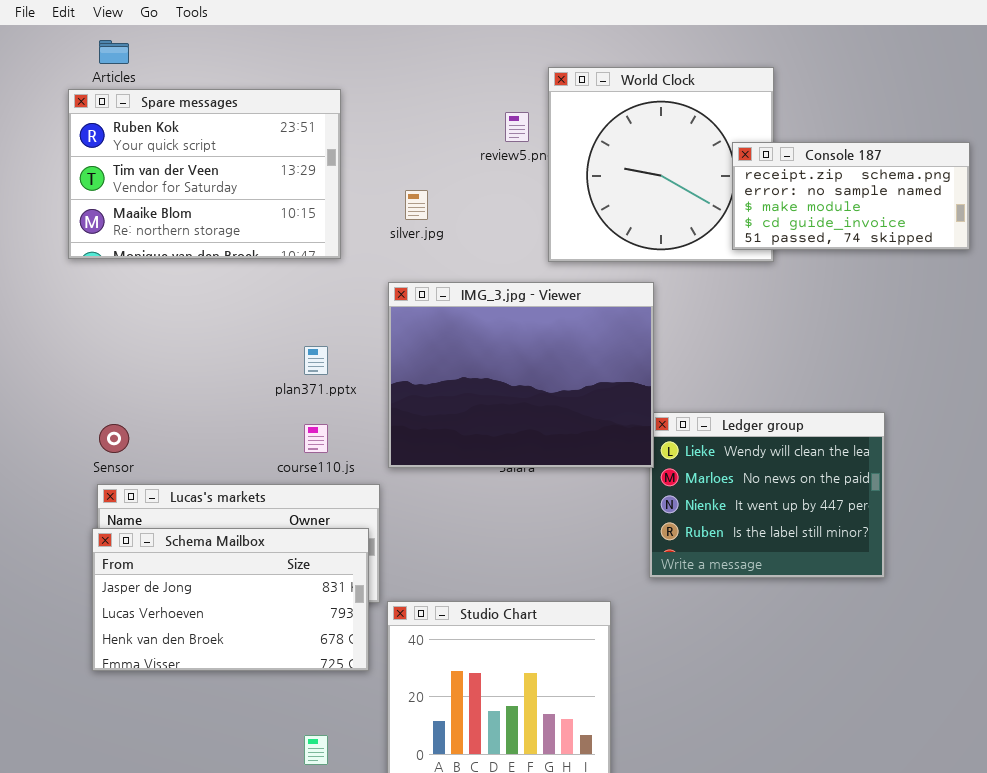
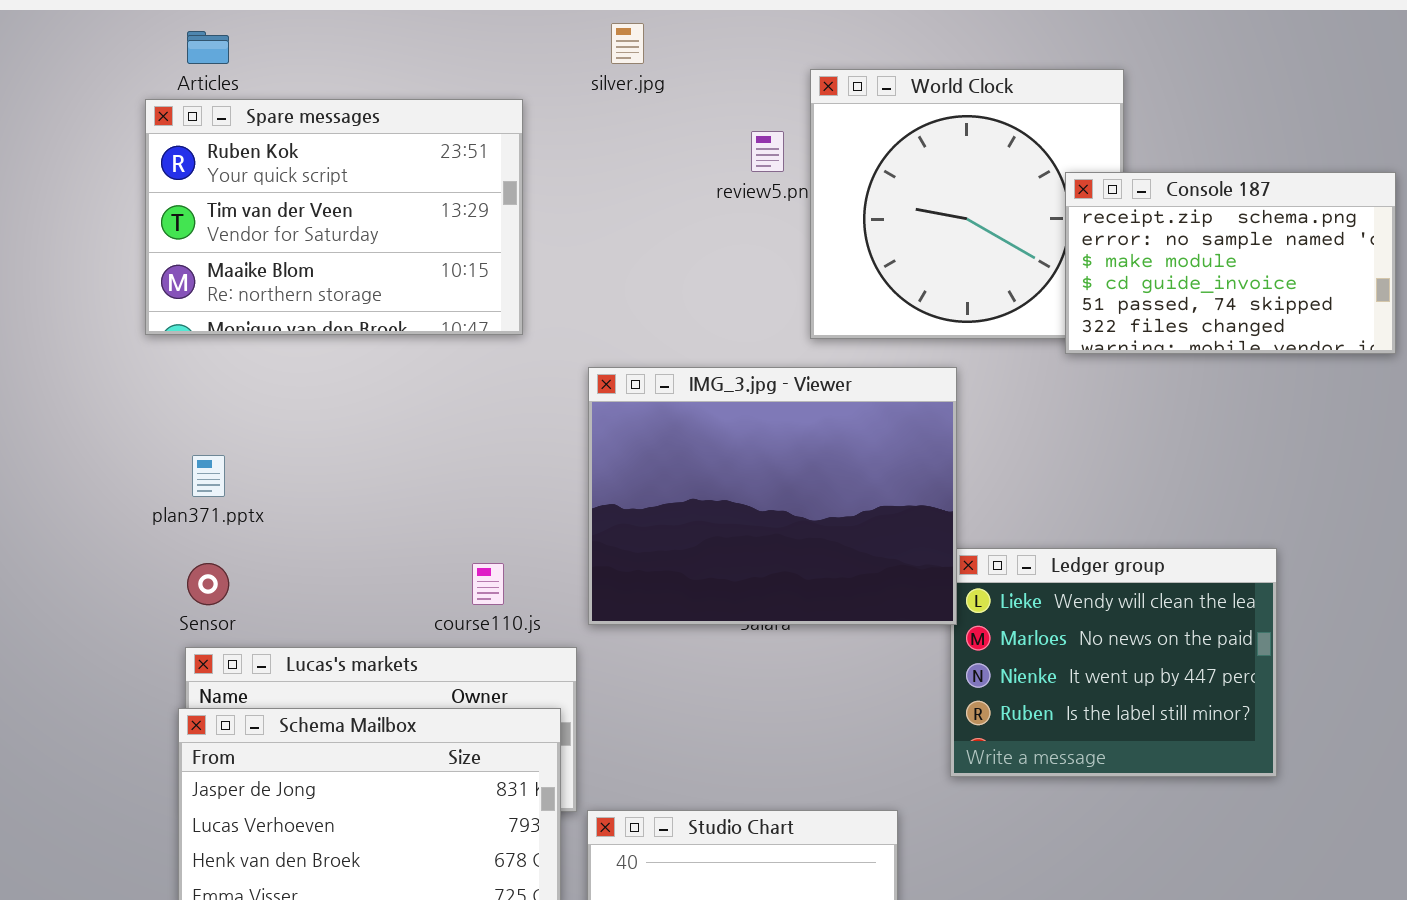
Console 187: [732,142,970,250] -> [1065,172,1396,354], resized
silver.jpg: [405,190,428,220] -> [611,23,644,64], moved
plan371.pptx: [304,346,328,375] -> [192,455,225,497], moved

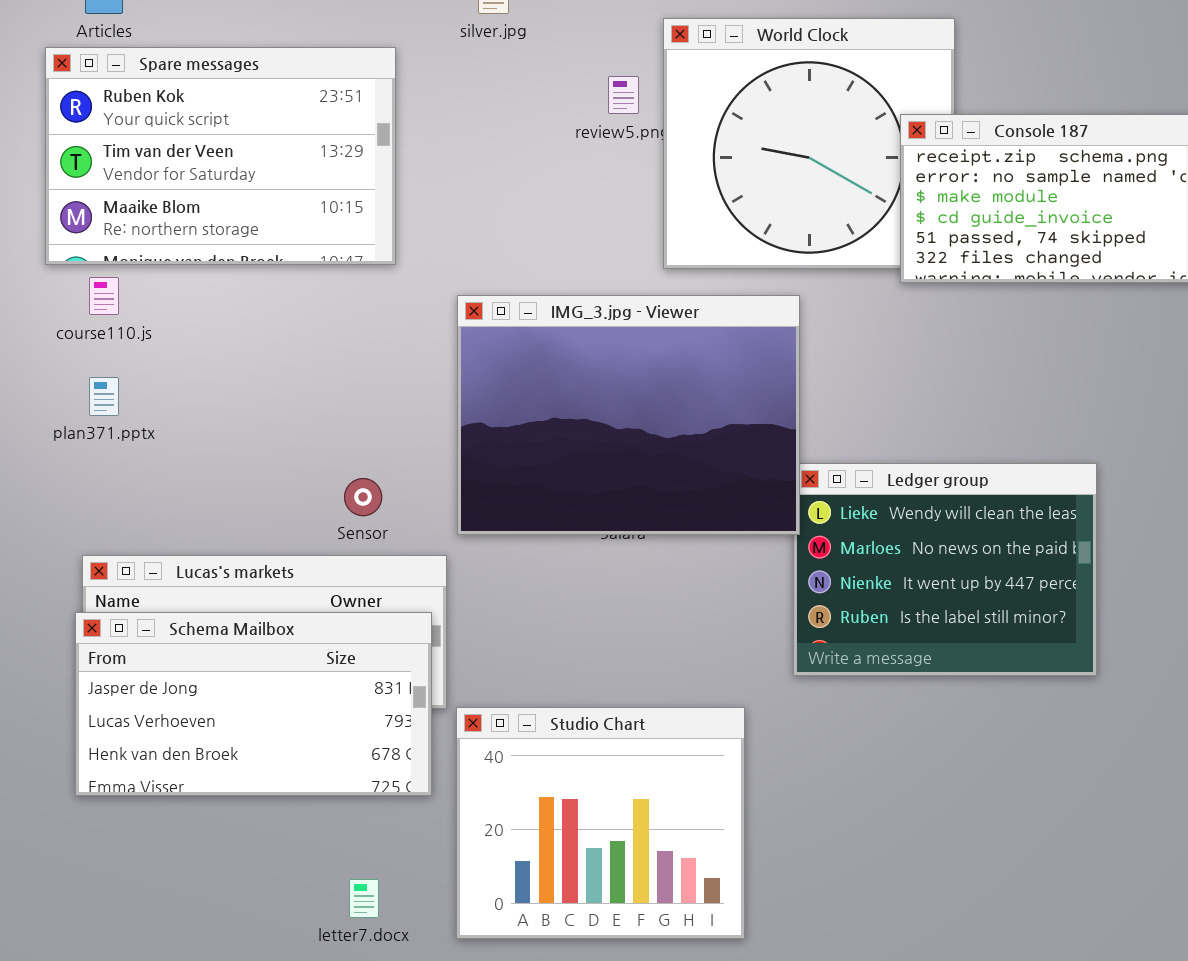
Sensor: [187,563,229,605] -> [344,478,382,516], moved
course110.js: [472,563,504,605] -> [89,277,119,315], moved

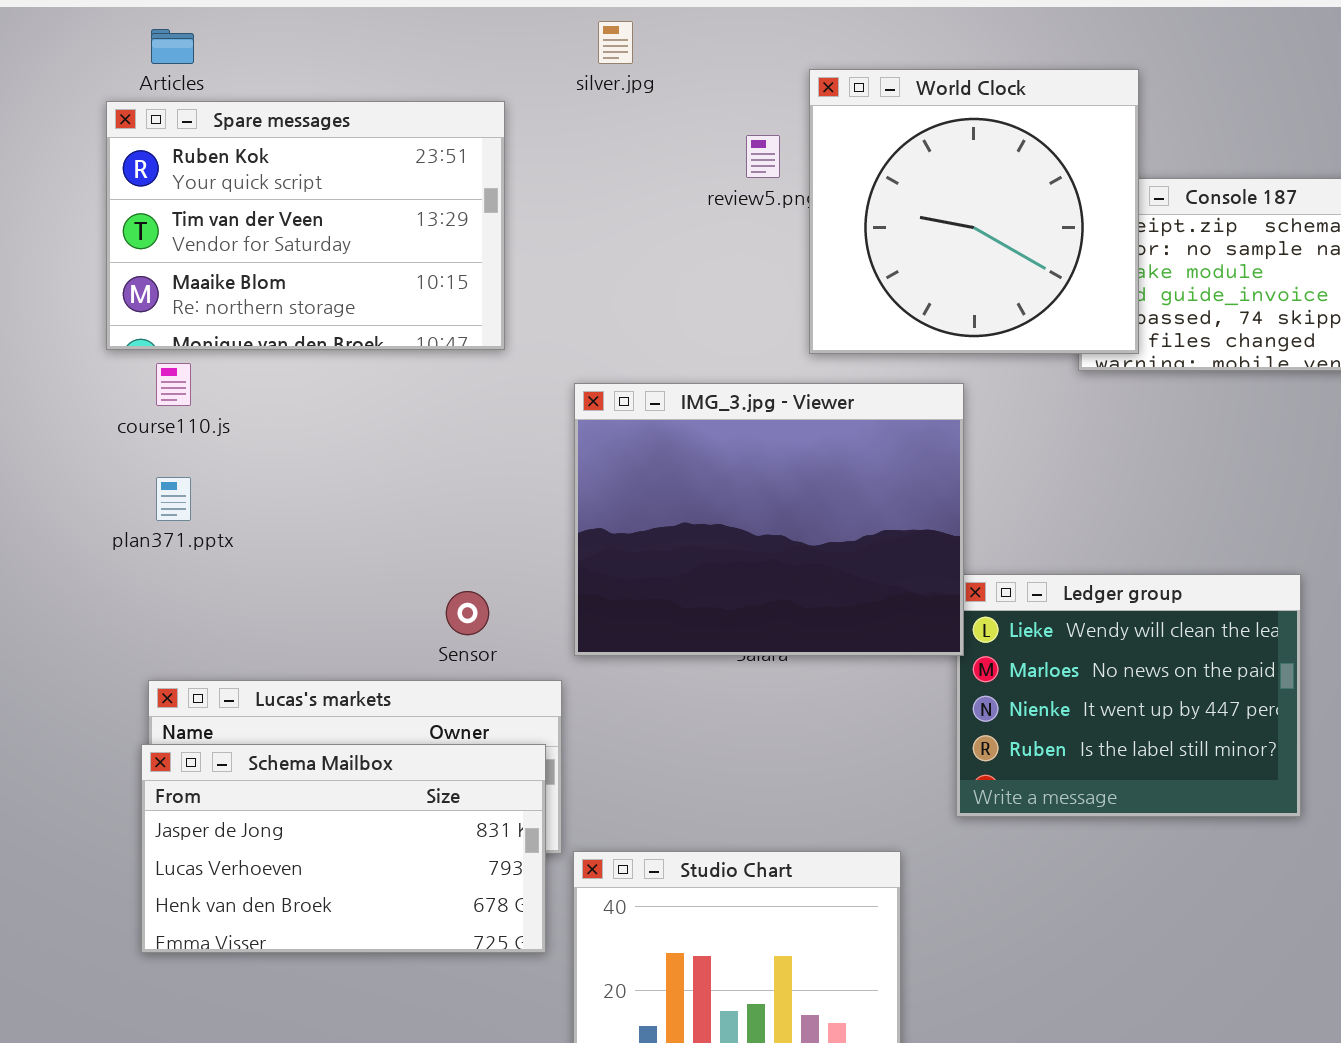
World Clock: [663,18,955,269] -> [809,69,1139,354], raised

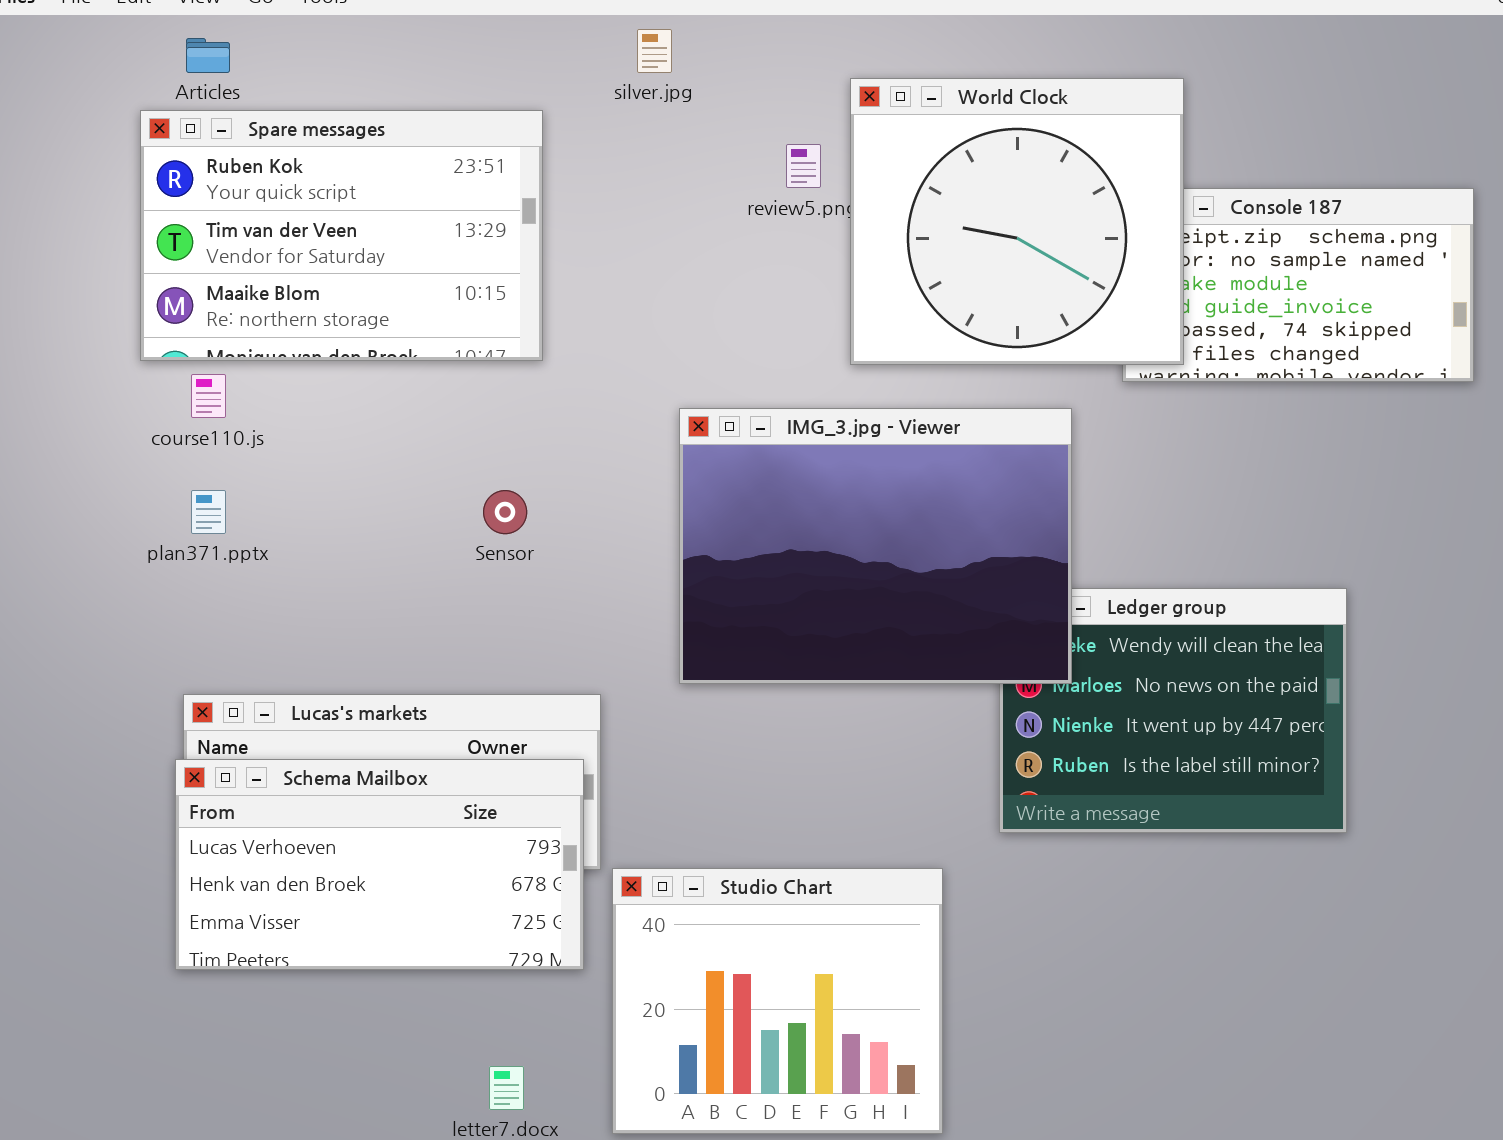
IMG_3.jpg - Viewer: [574,383,964,656] -> [679,408,1072,684], moved
Sensor: [446,591,489,635] -> [483,490,527,534], moved
Schema Mailbox: [141,744,546,953] -> [175,759,584,970], scrolled down 1 row

